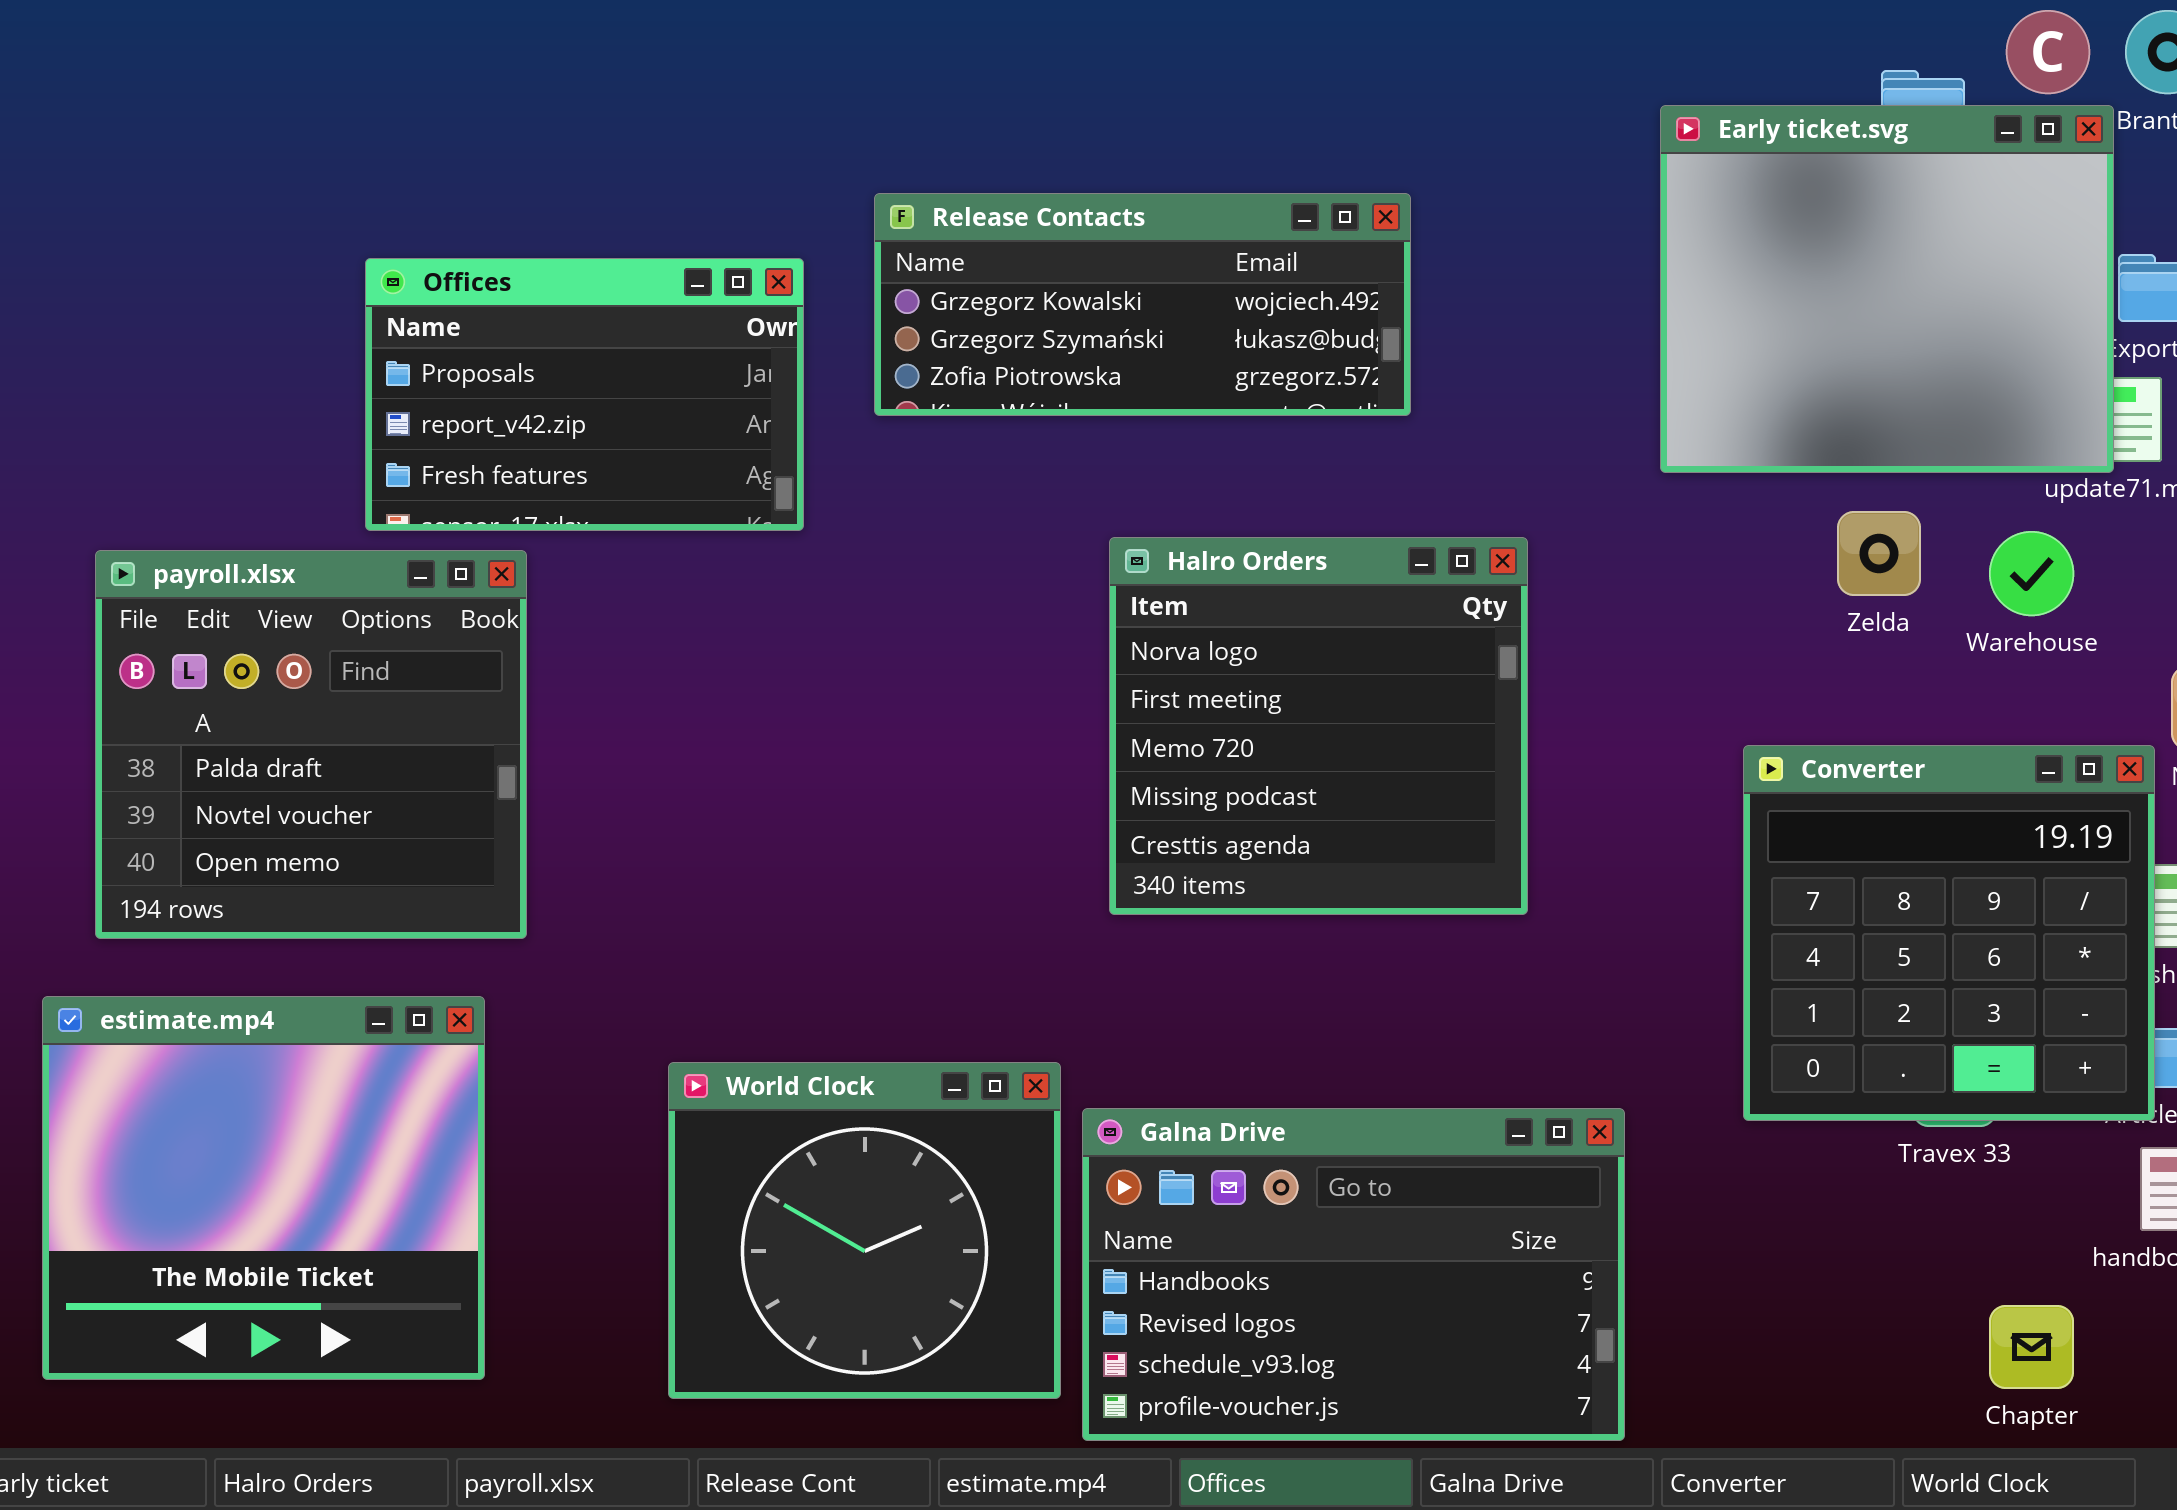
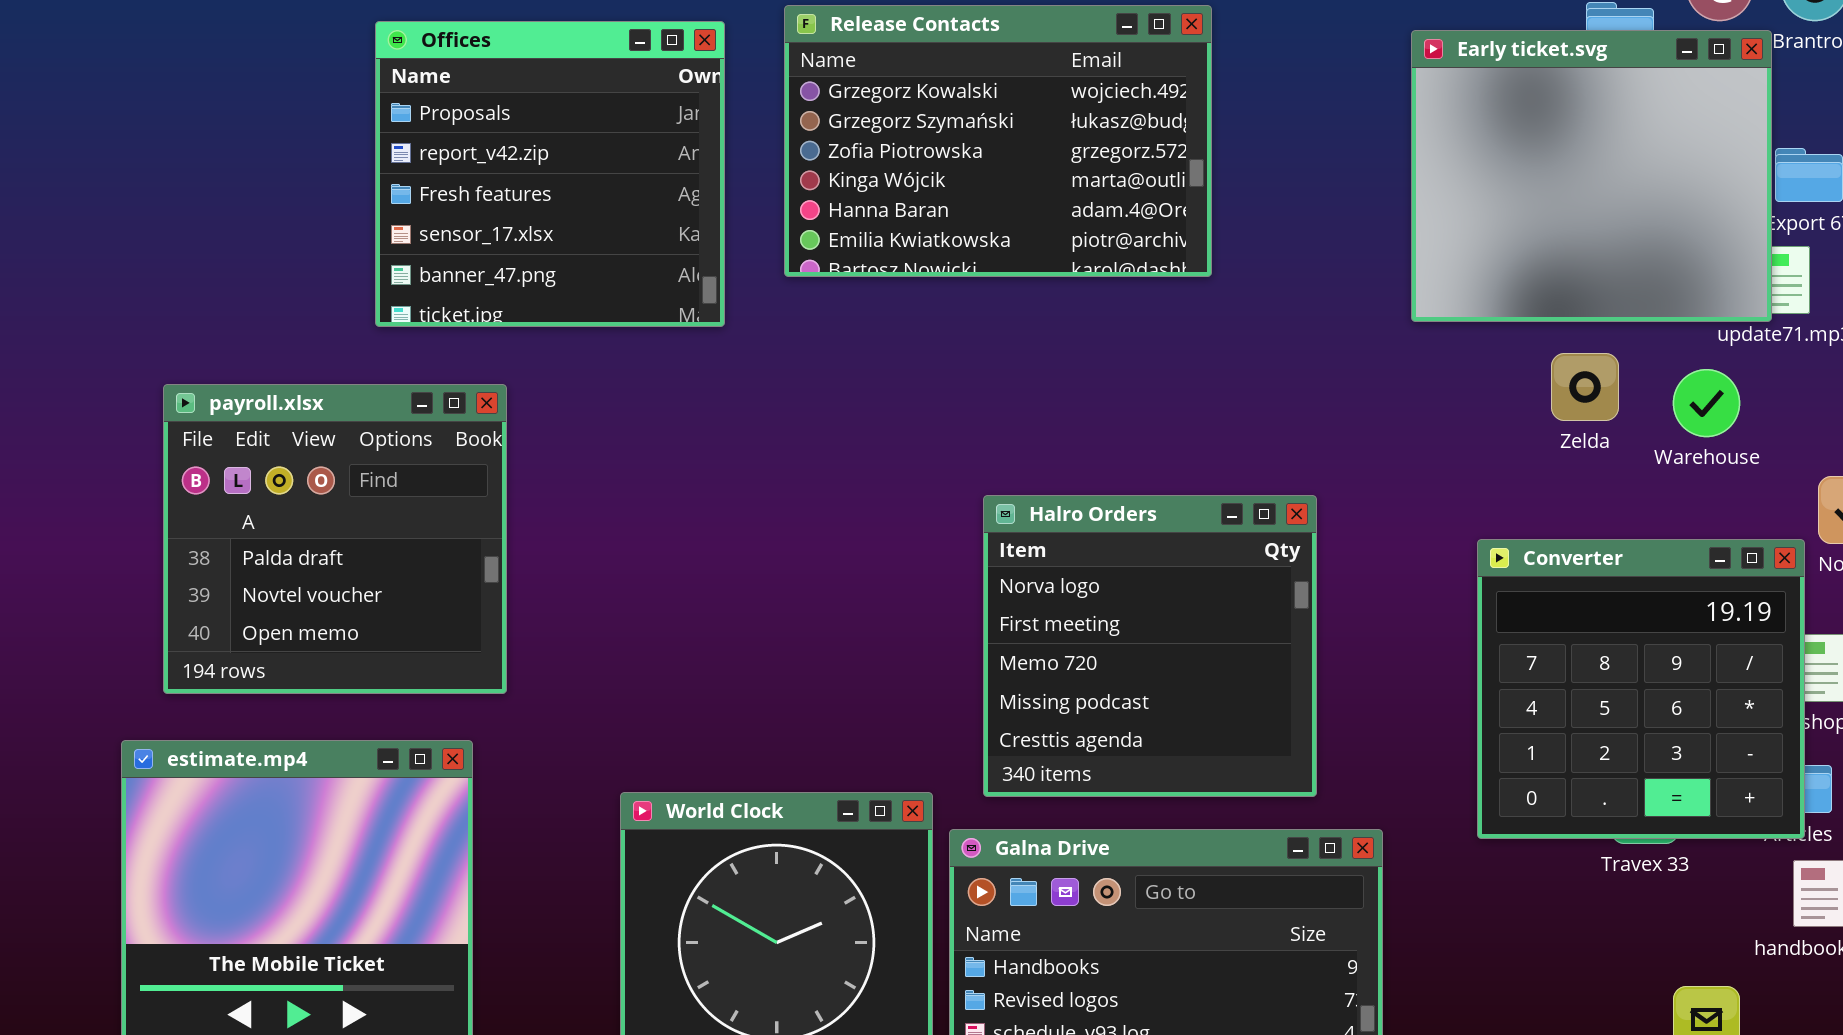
Release Contacts: [874,193,1411,416] -> [784,5,1212,277], resized
Offices: [365,258,804,531] -> [375,21,725,327], moved, resized
Halro Orders: [1109,537,1528,915] -> [983,495,1317,797], moved

